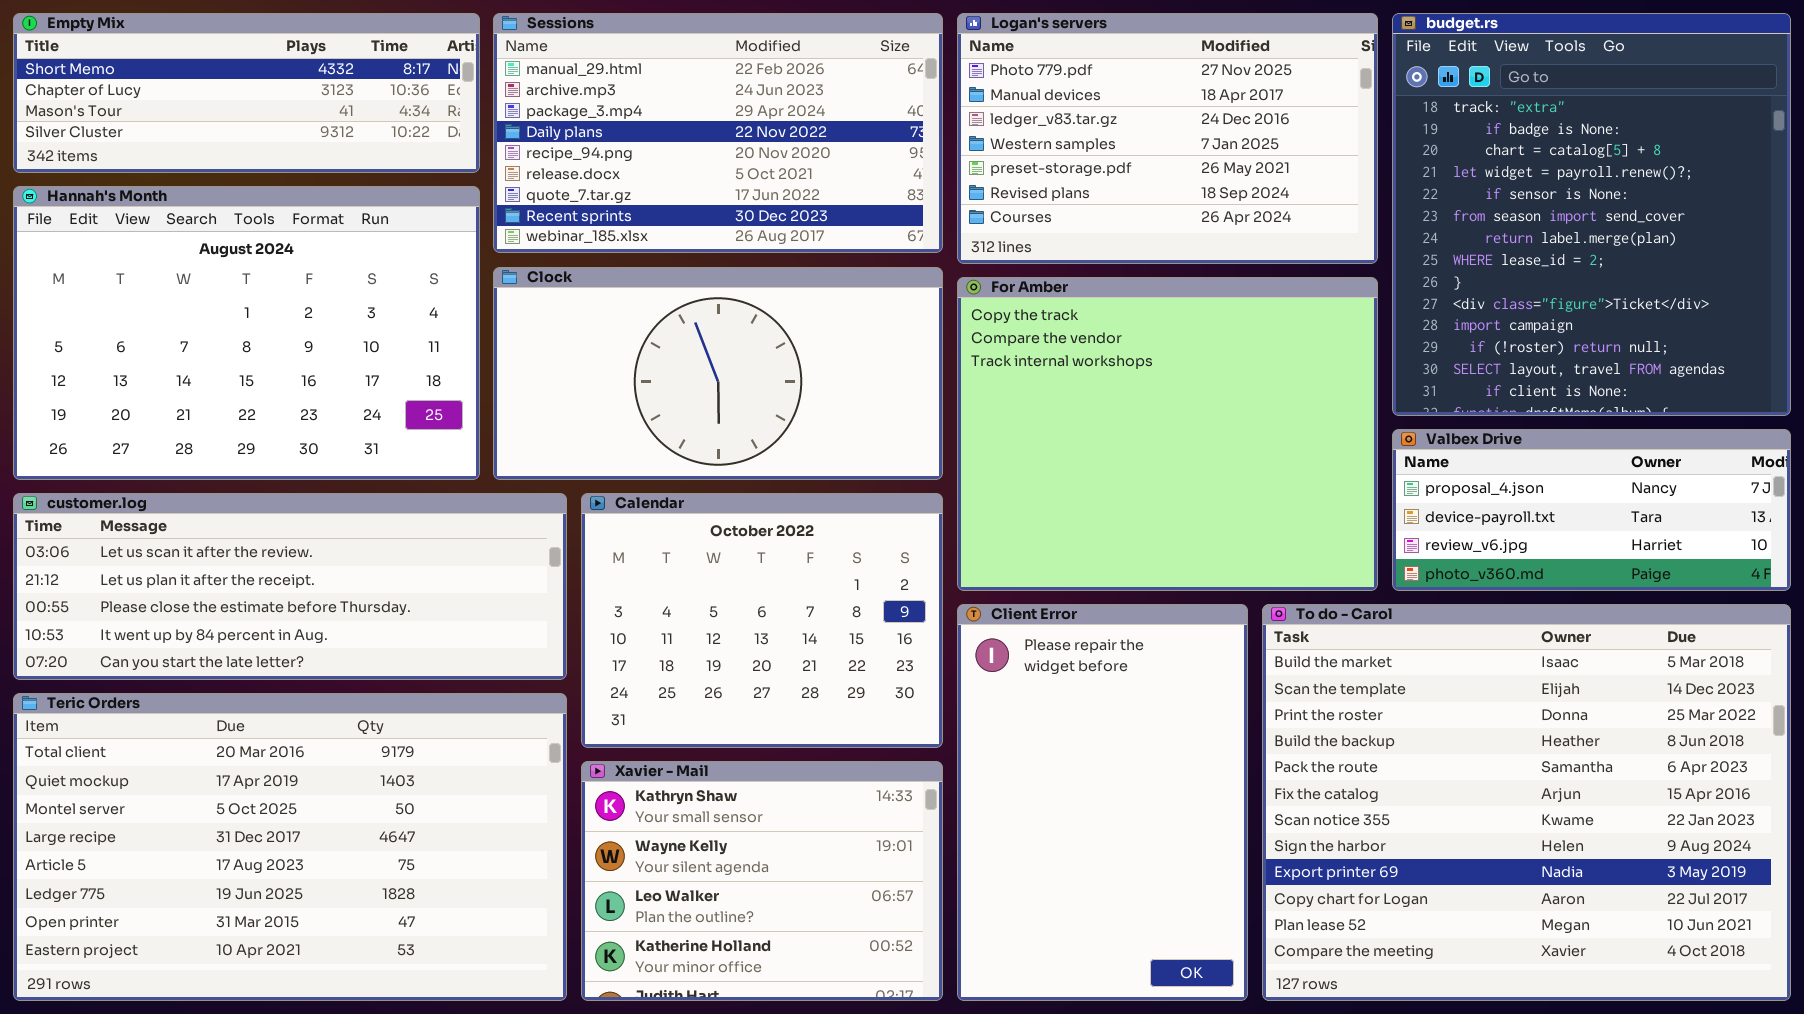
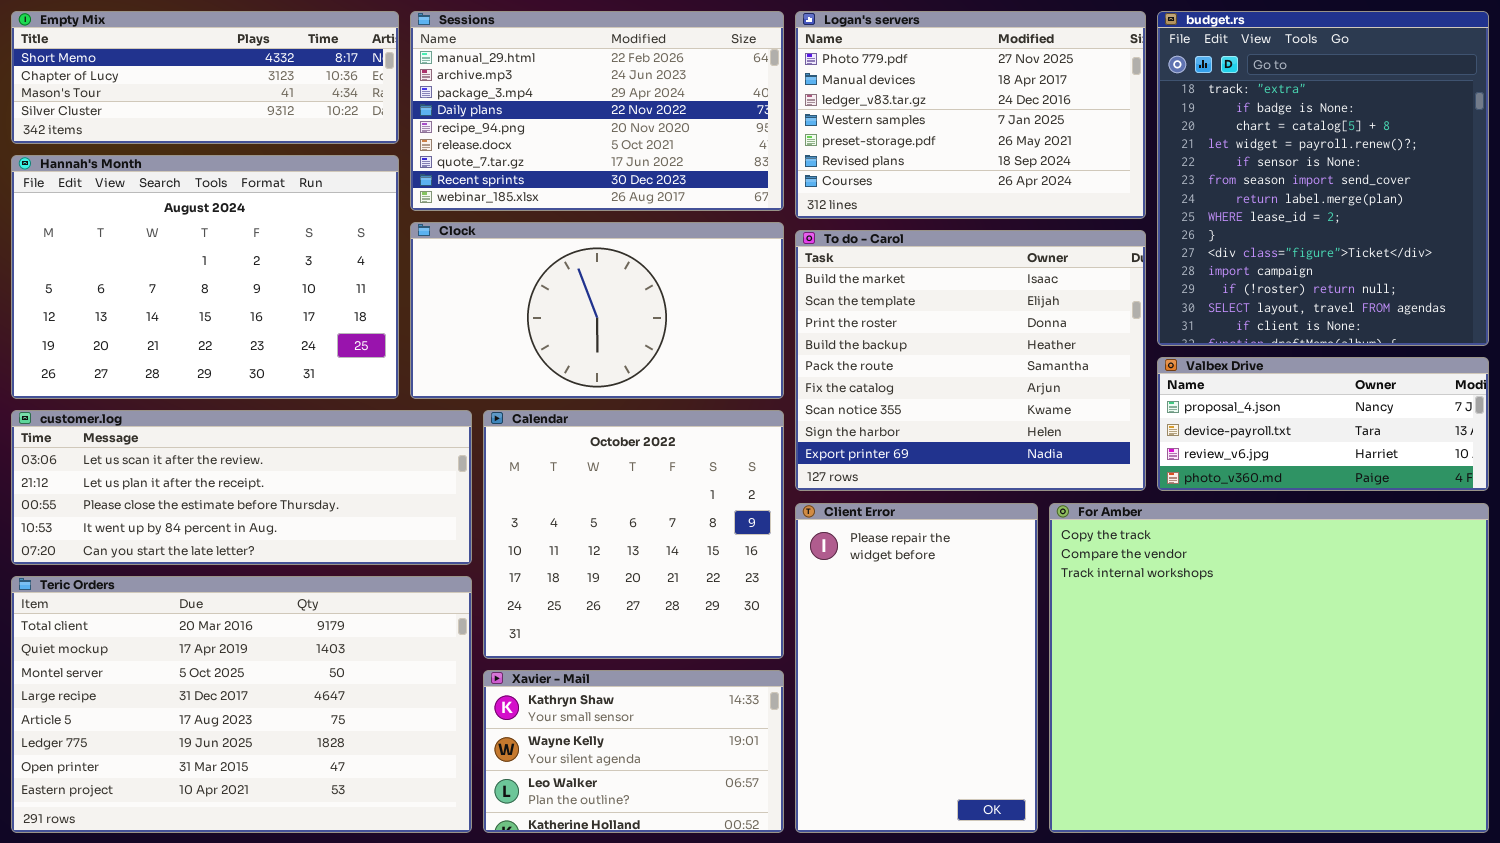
For Amber: [957,277,1378,591] -> [1049,503,1489,833], moved, resized
Calendar: [581,493,943,748] -> [483,410,784,659], resized
To do - Carol: [1262,604,1791,1001] -> [795,230,1146,491], moved, resized
Xavier - Mail: [581,761,943,1001] -> [483,670,784,833], resized

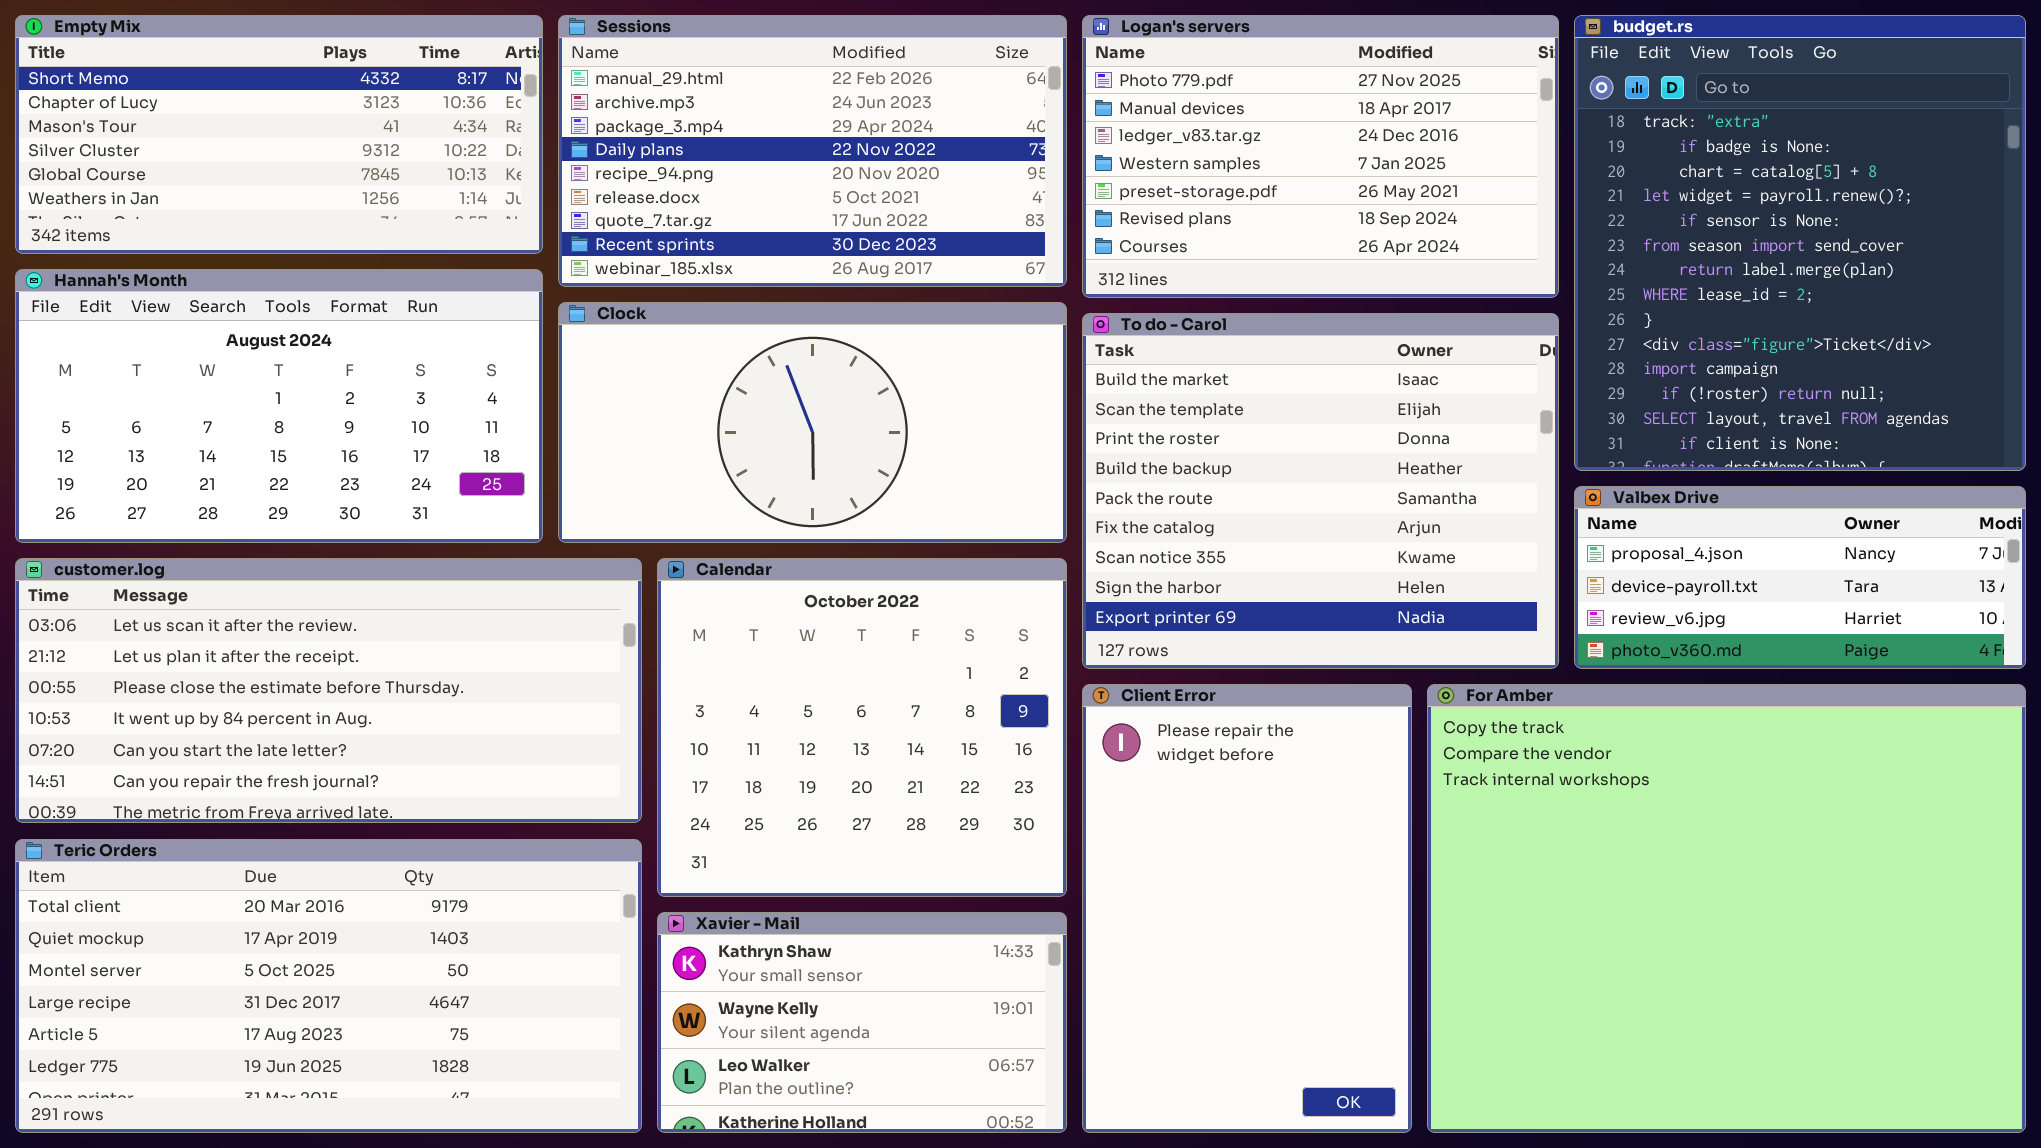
Empty Mix: [11,11,399,144] -> [15,15,543,254], resized
Hannah's Month: [11,155,399,399] -> [15,269,543,543], resized
customer.log: [11,410,472,565] -> [15,558,642,823], resized
Teric Orders: [11,576,472,833] -> [15,839,642,1133], resized

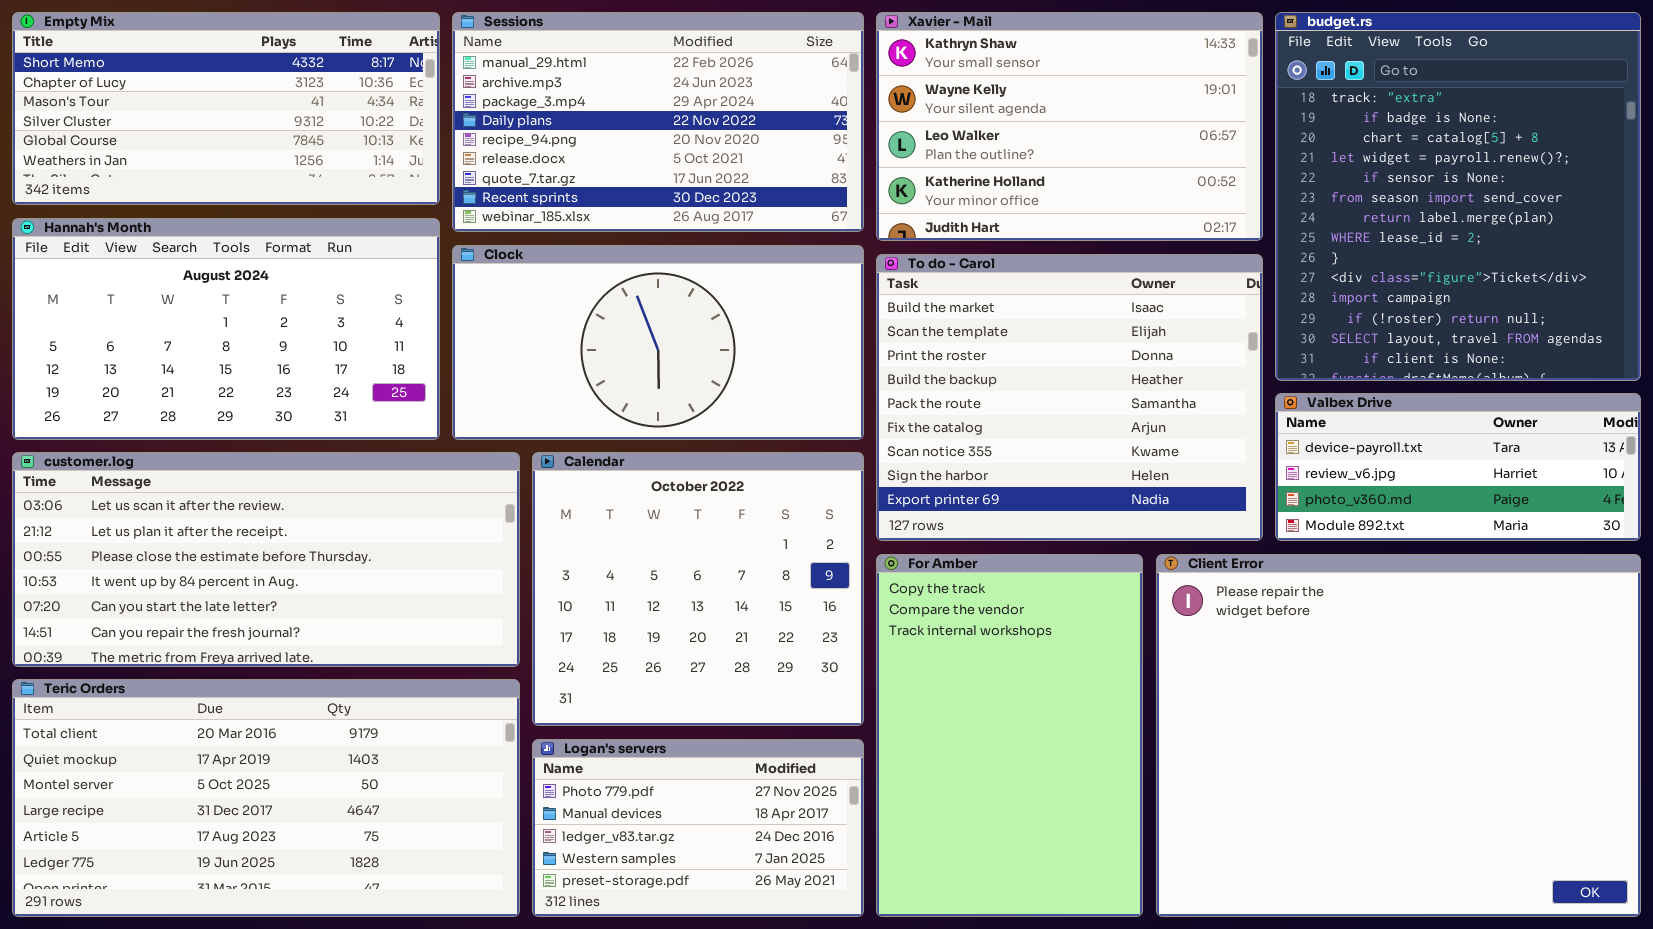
Logan's servers: [1082,15,1559,298] -> [532,739,864,917], moved, resized
Valbex Drive: [1574,486,2026,669] -> [1275,393,1641,541], scrolled down 1 row
Client Error: [1082,684,1412,1133] -> [1156,554,1641,917], moved, resized
For Amber: [1427,684,2026,1133] -> [876,554,1143,917], moved, resized
Xavier - Mail: [657,912,1067,1133] -> [876,12,1263,241], moved, resized

